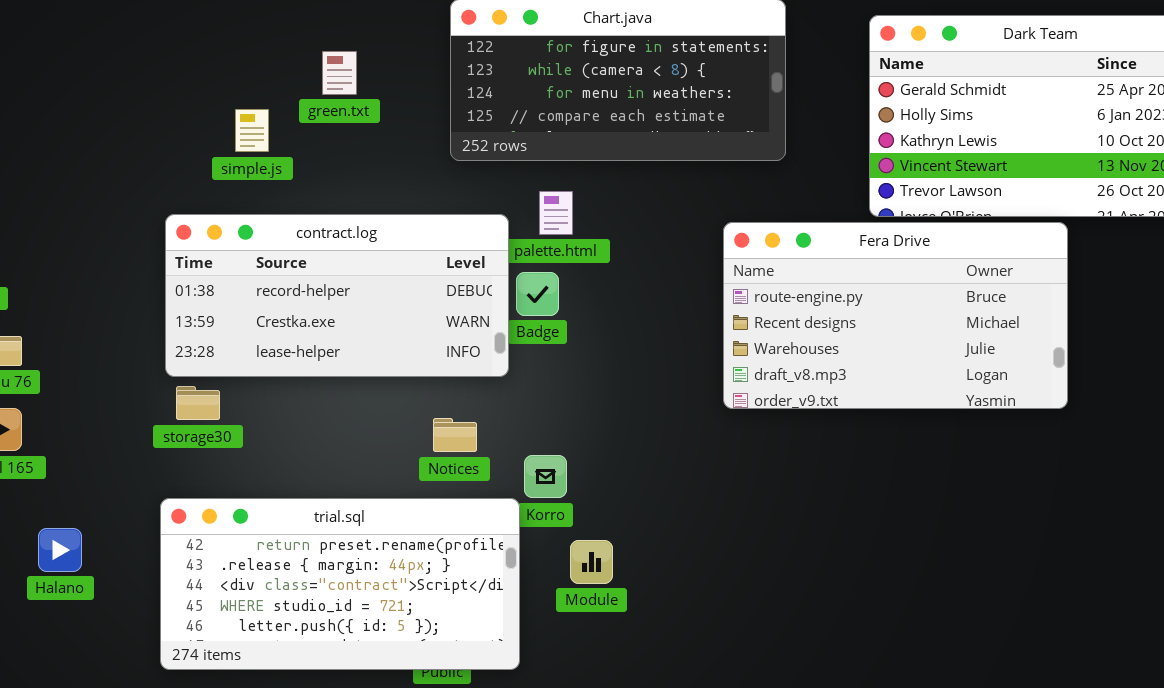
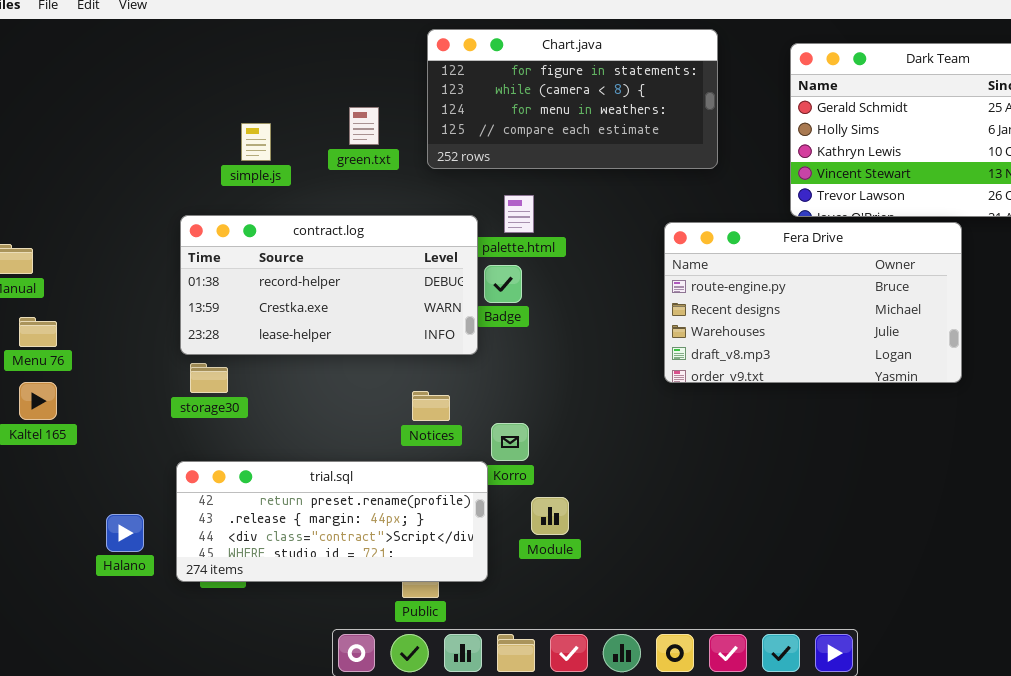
green.txt: [322,51,357,95] -> [349,107,379,145], moved
trial.sql: [160,498,520,670] -> [176,461,488,582], resized
Halano: [38,528,82,572] -> [106,514,144,552], moved

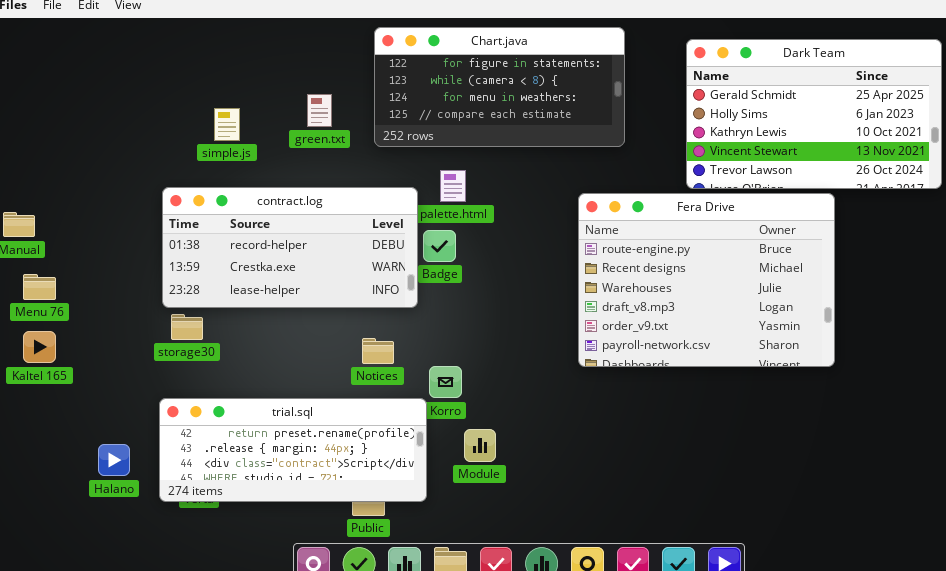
Fera Drive: [664,222,962,383] -> [578,193,835,367], resized

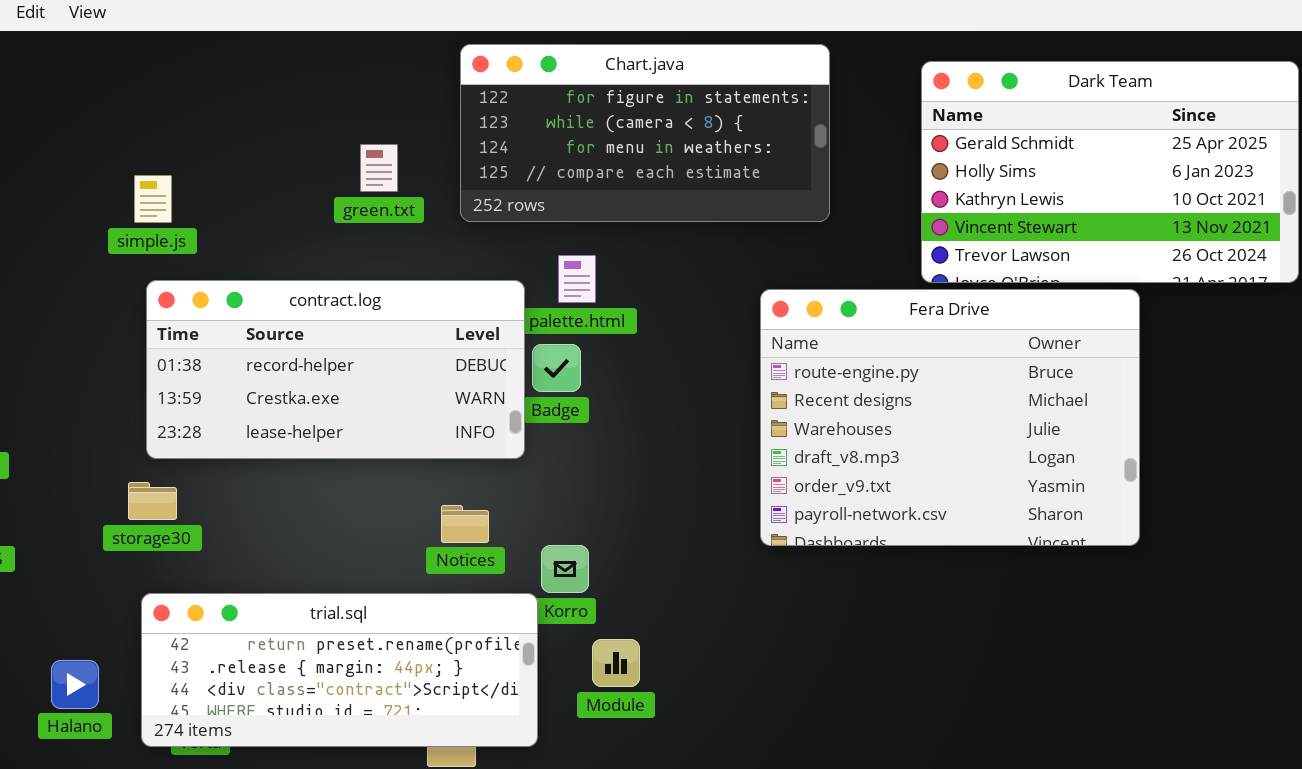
simple.js: [214,108,240,141] -> [134,175,172,223], moved
storage30: [171,314,203,340] -> [128,482,177,520], moved

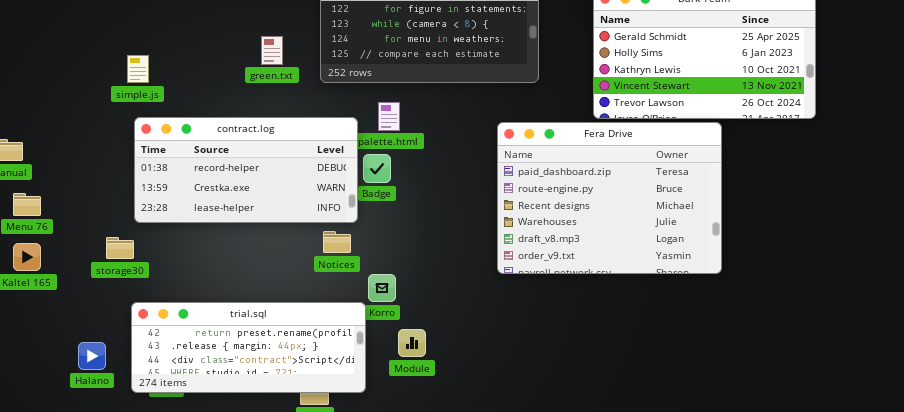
Fera Drive: [760,289,1140,546] -> [497,122,722,274], scrolled up 1 row
storage30: [128,482,177,520] -> [106,237,134,259], moved
Notices: [441,505,489,543] -> [323,231,351,253], moved

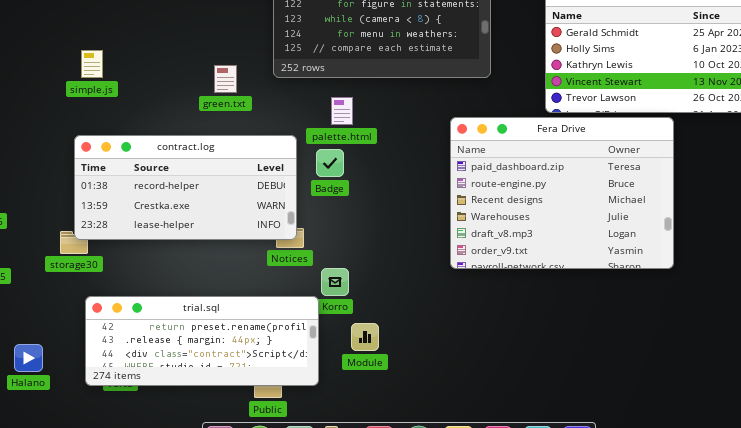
green.txt: [261,36,283,65] -> [214,65,237,93], moved
contract.log: [134,117,358,223] -> [74,135,297,240], moved
Halano: [78,342,106,370] -> [14,344,43,372], moved

